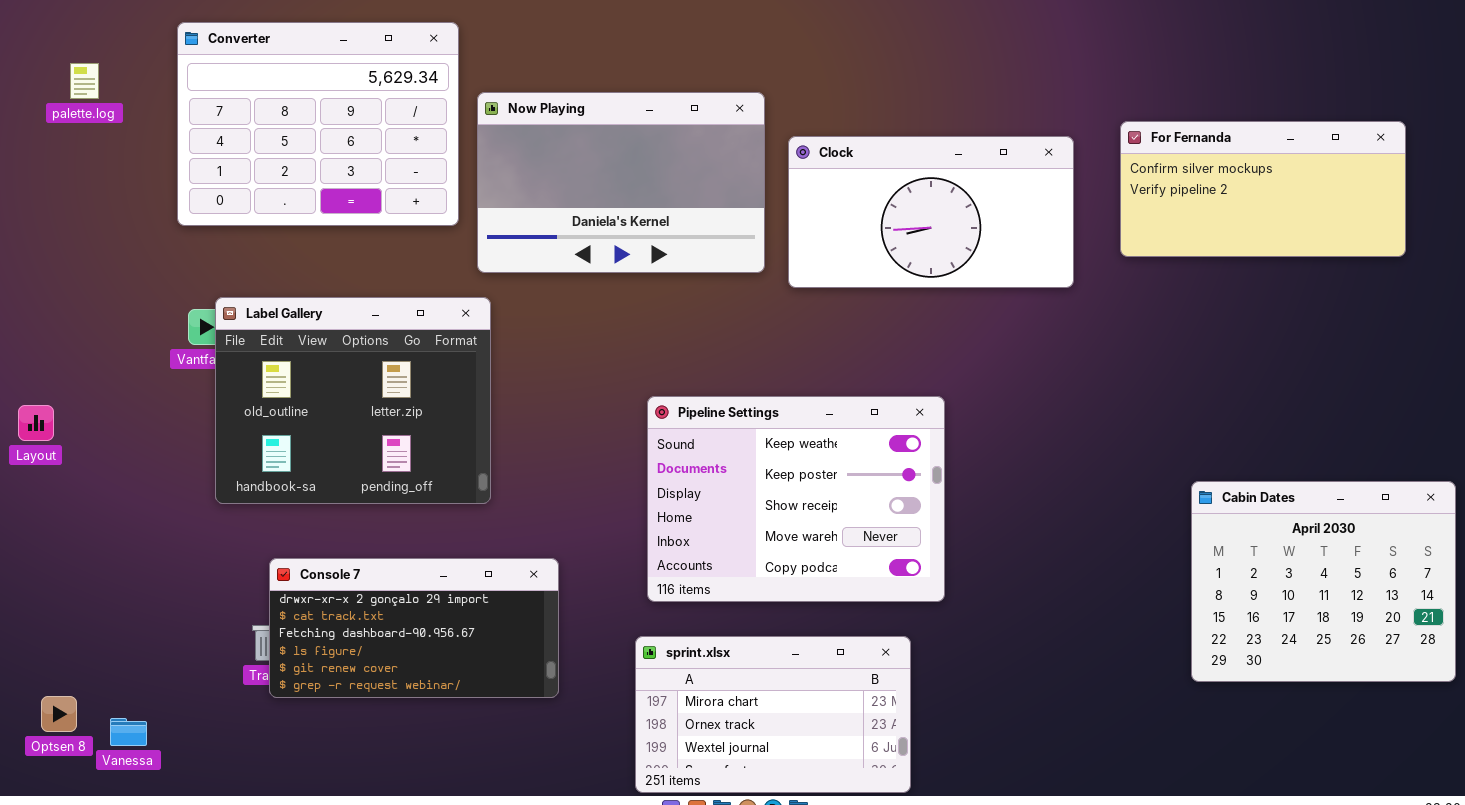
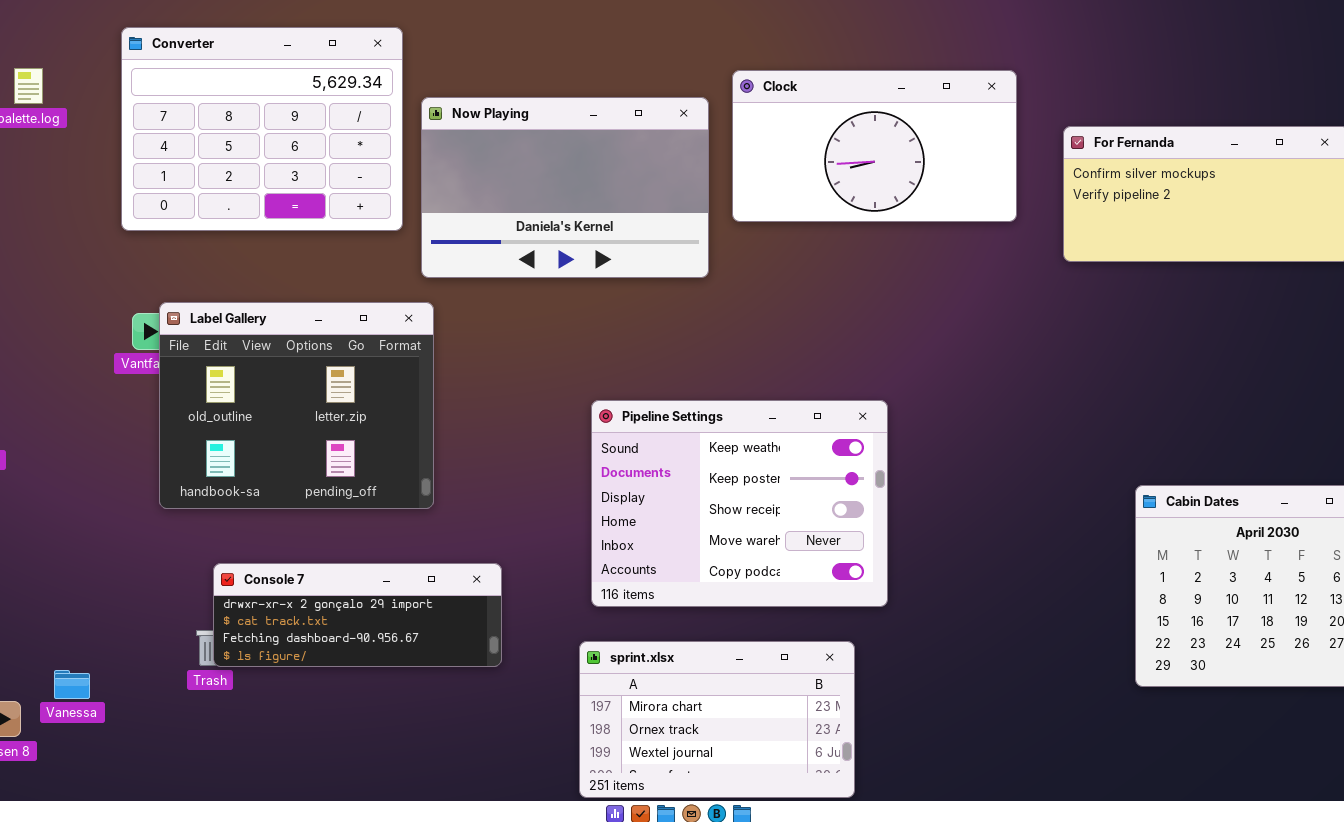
Clock: [788,136,1074,288] -> [732,70,1017,222], moved
Console 7: [269,558,559,698] -> [213,563,502,667], resized
Vanessa: [110,718,147,746] -> [54,670,90,699], moved

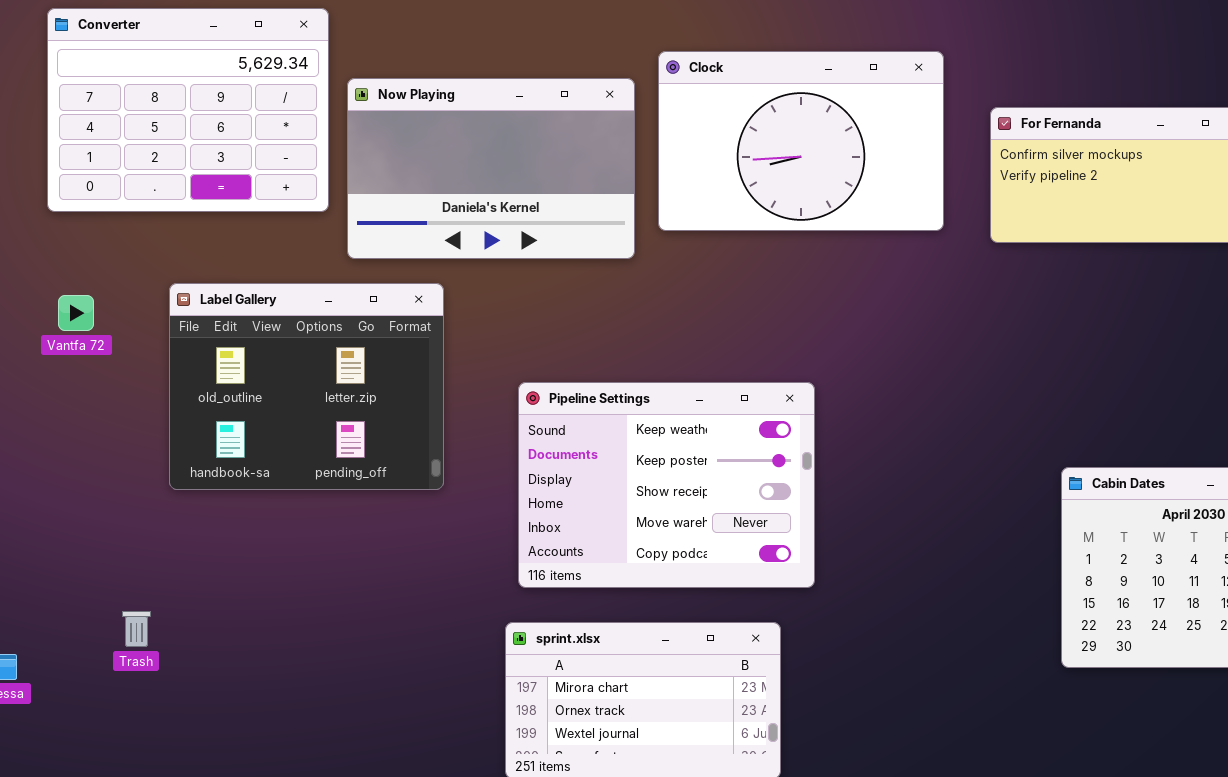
Clock: [732,70,1017,222] -> [658,51,944,231], resized
Label Gallery: [159,302,434,509] -> [169,283,444,490], moved
Console 7: [213,563,502,667] -> none, closed

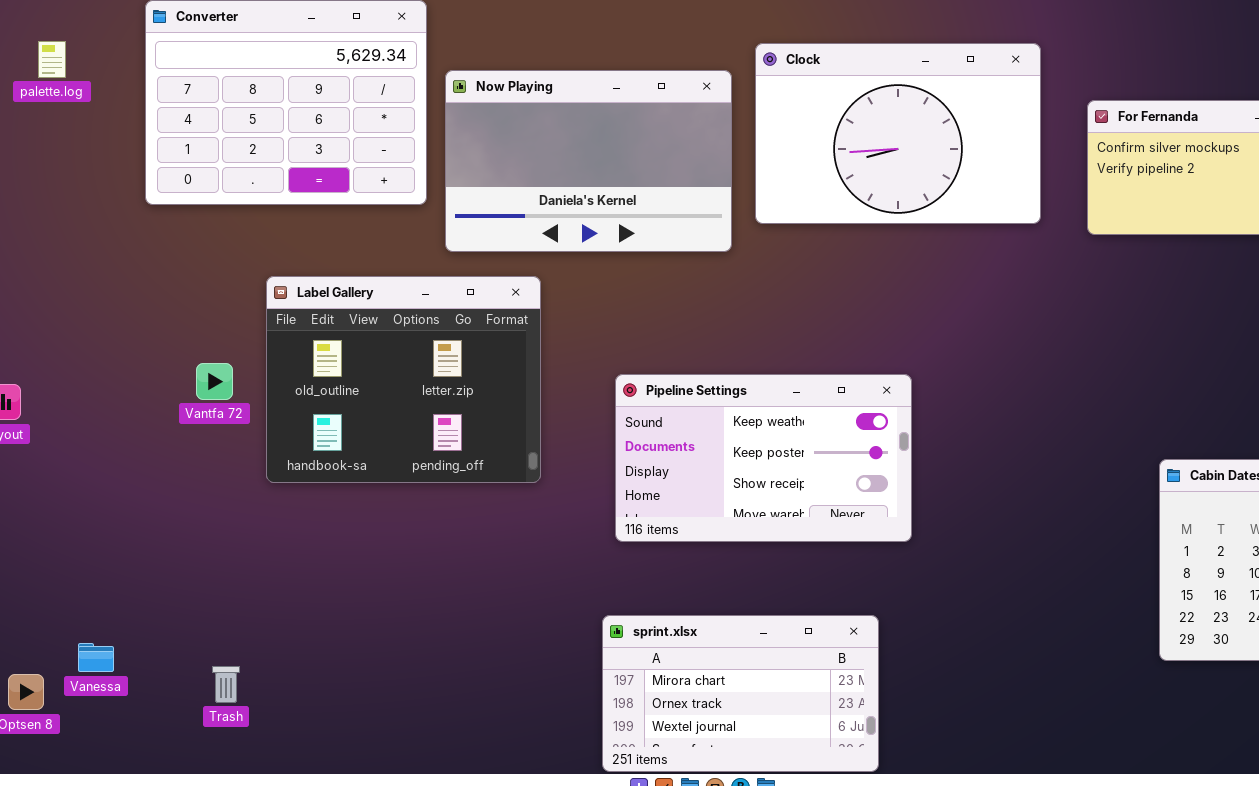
Vantfa 72: [58,295,94,331] -> [196,363,233,400], moved
Pipeline Settings: [518,382,815,588] -> [615,374,912,542], resized
Trash: [122,611,151,647] -> [212,666,240,703], moved

